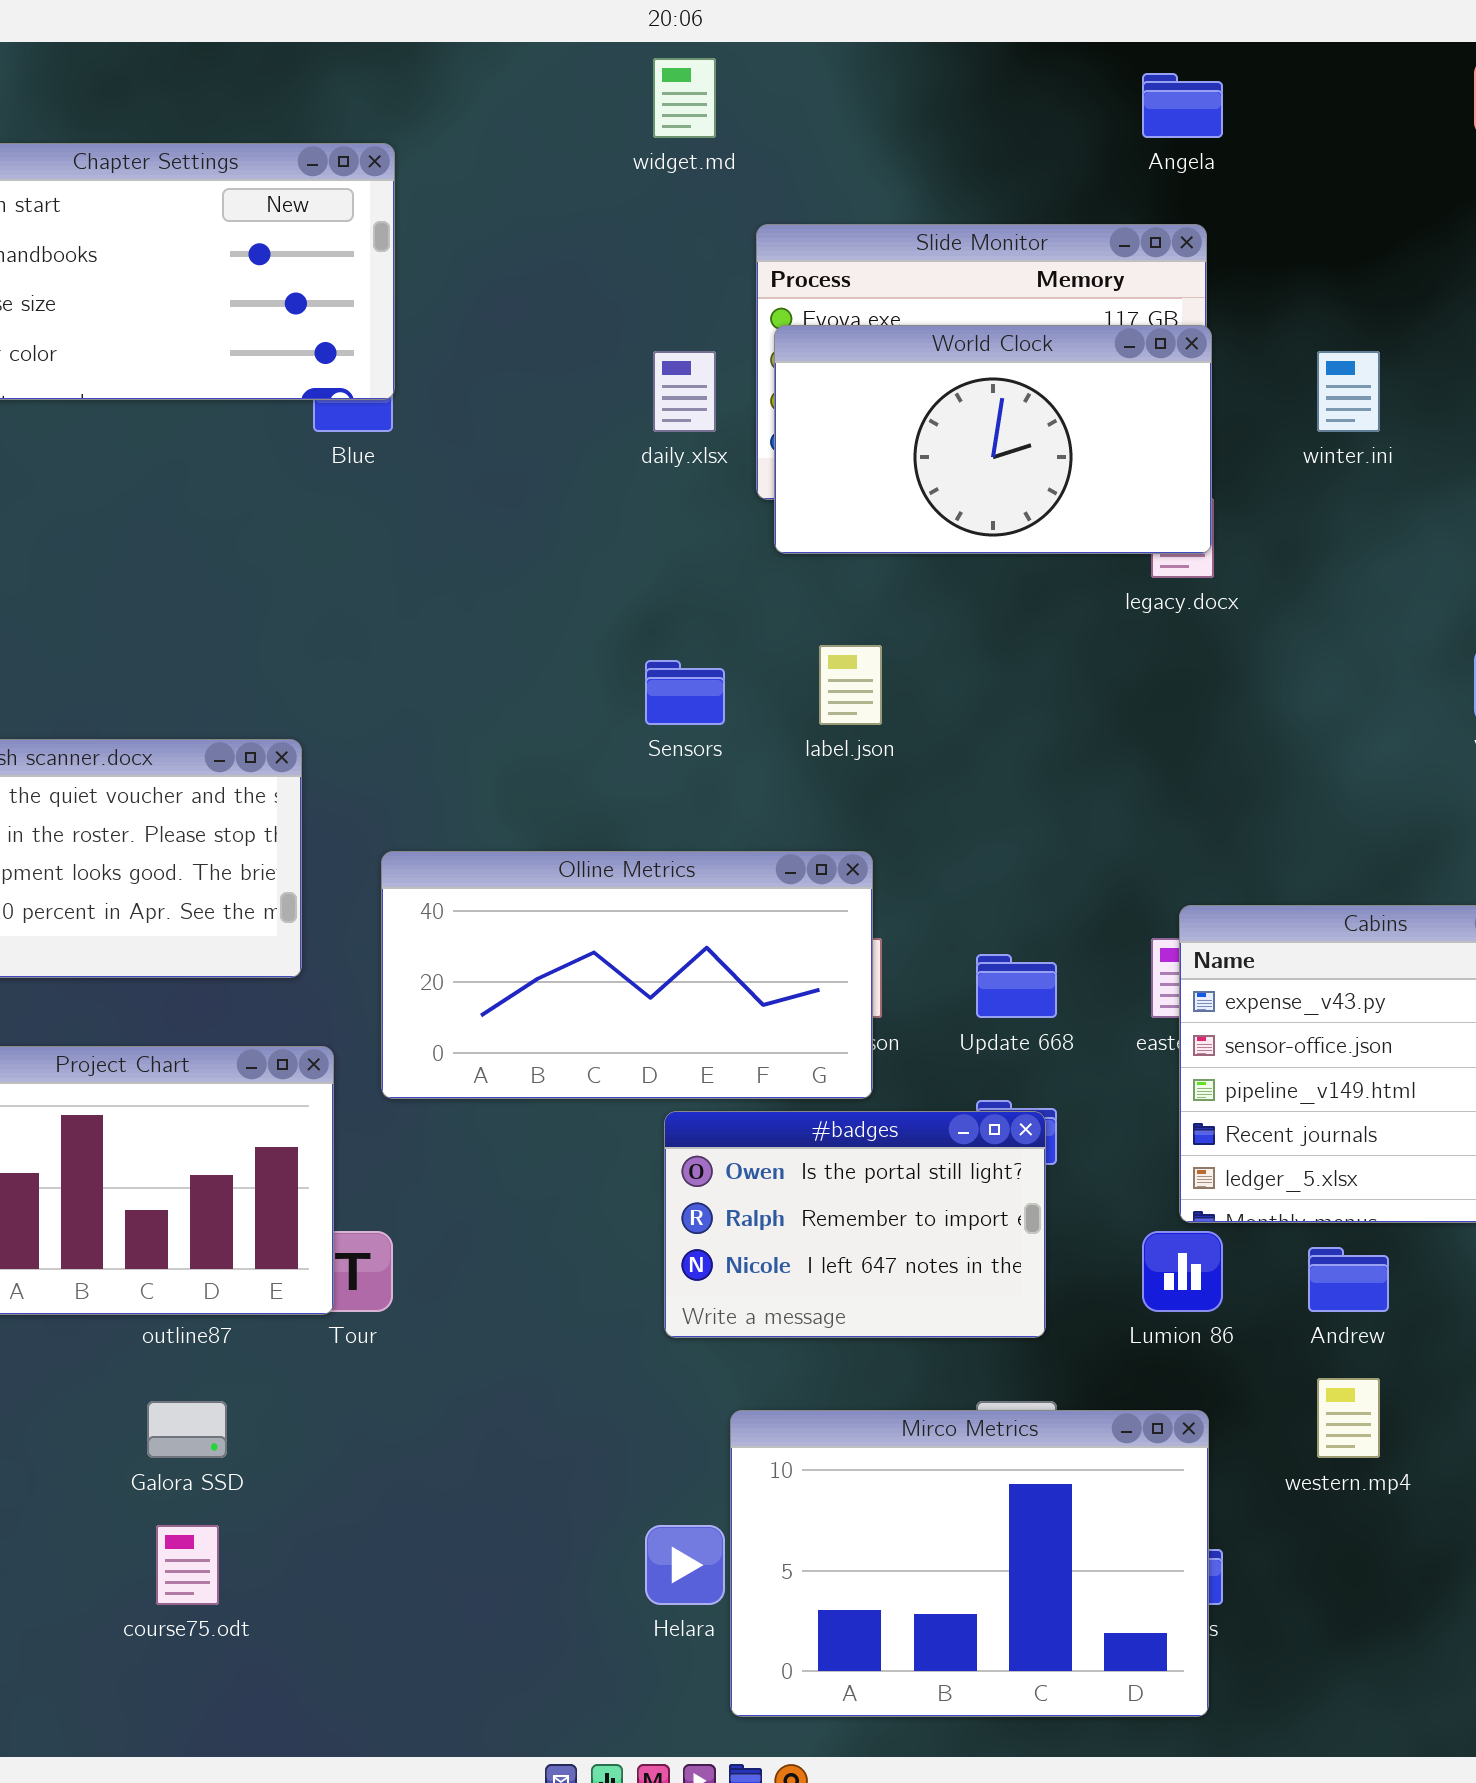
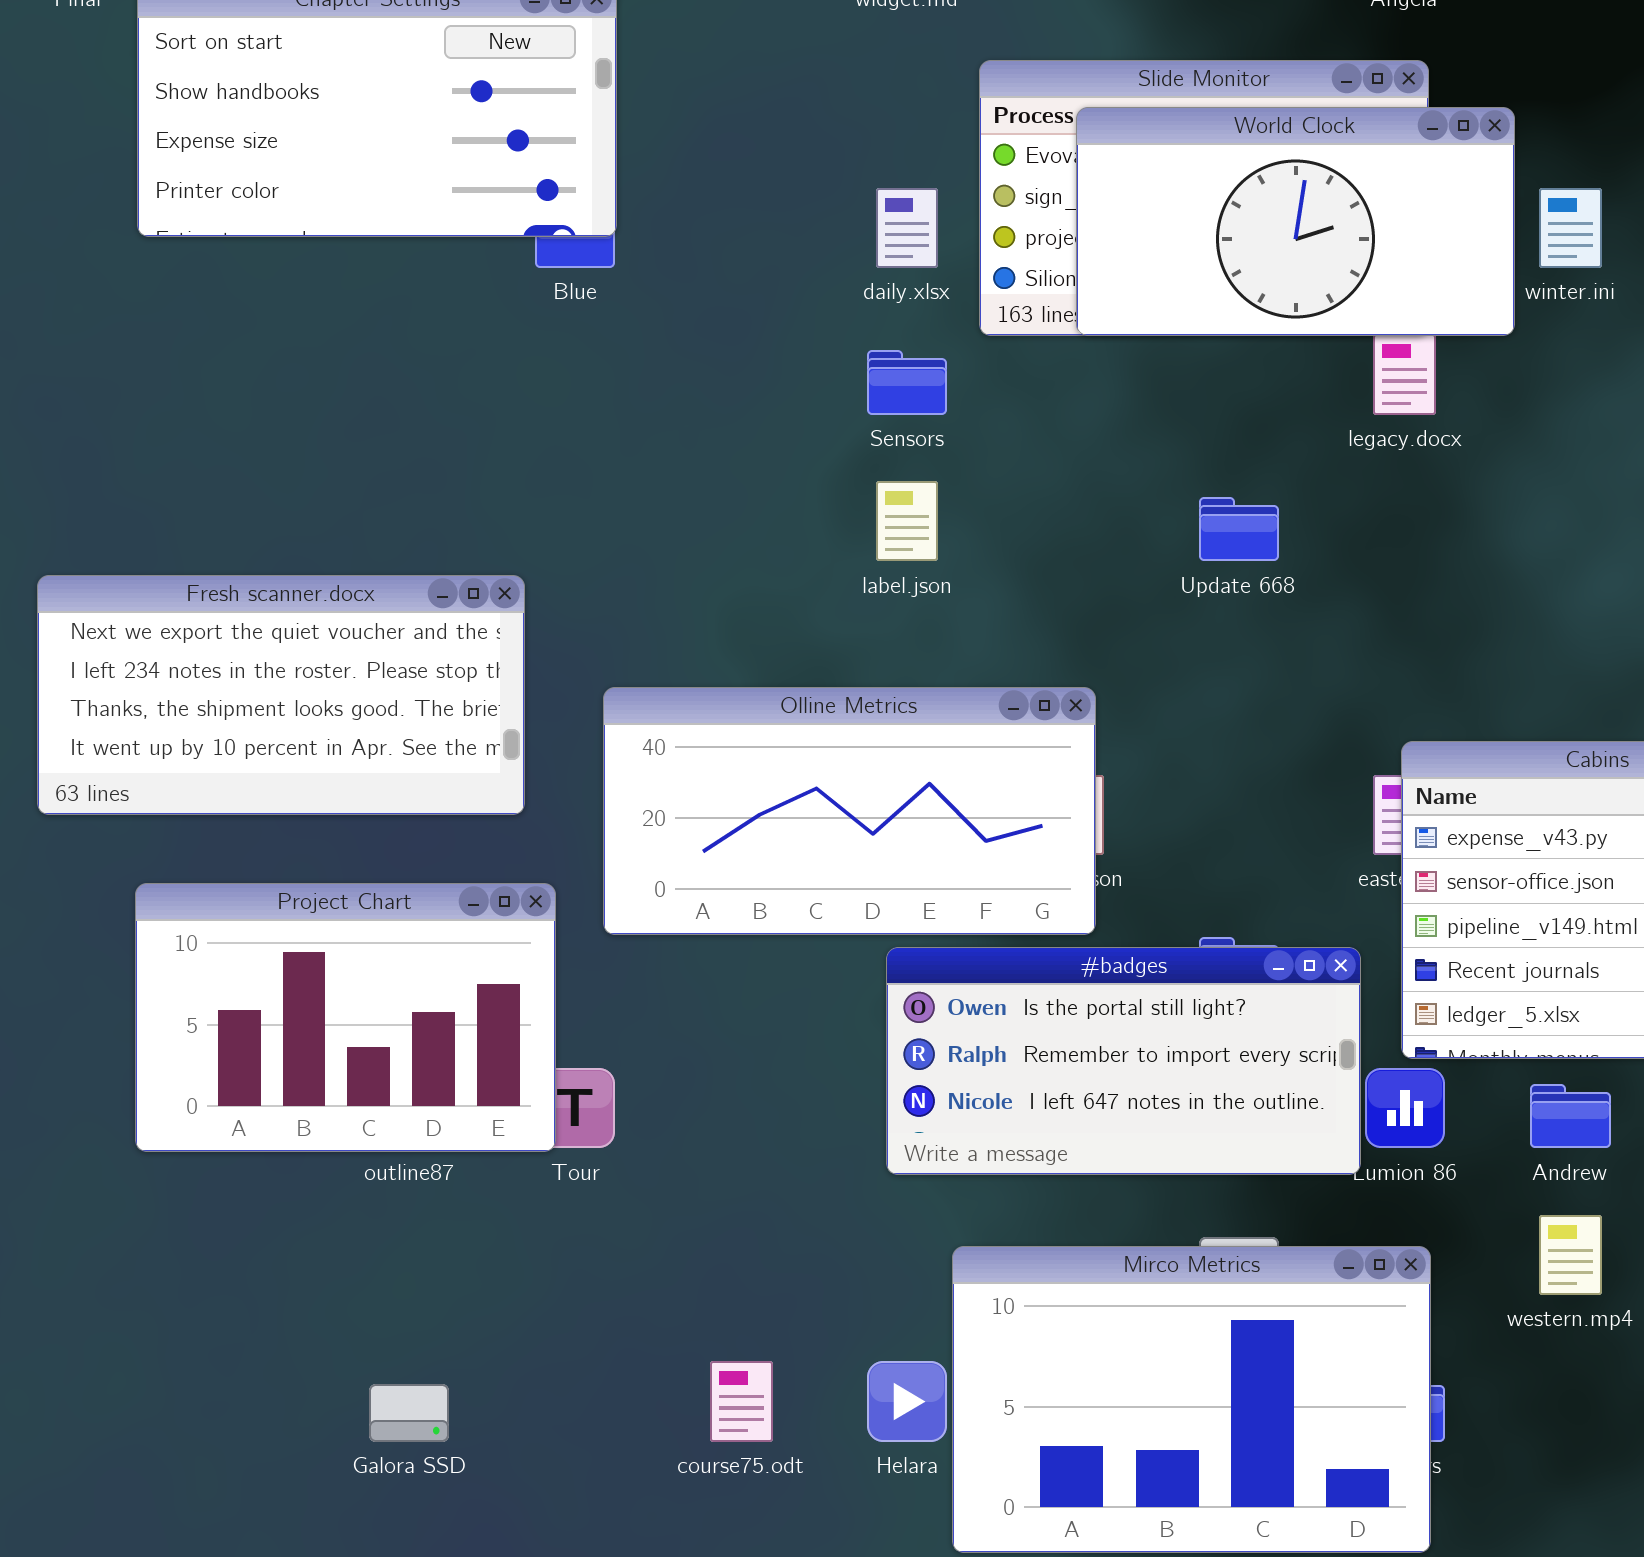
World Clock: [774,325,1212,554] -> [1076,107,1515,336], moved
label.json: [819,645,882,725] -> [876,481,938,561], moved
Sensors: [645,660,725,725] -> [867,350,947,415], moved
Update 668: [976,954,1057,1018] -> [1199,497,1279,561], moved
#badges: [664,1111,1046,1338] -> [886,947,1361,1175], resized
Galora SSD: [147,1401,227,1458] -> [369,1384,449,1442], moved
course75.odt: [156,1525,219,1605] -> [710,1361,773,1442], moved

